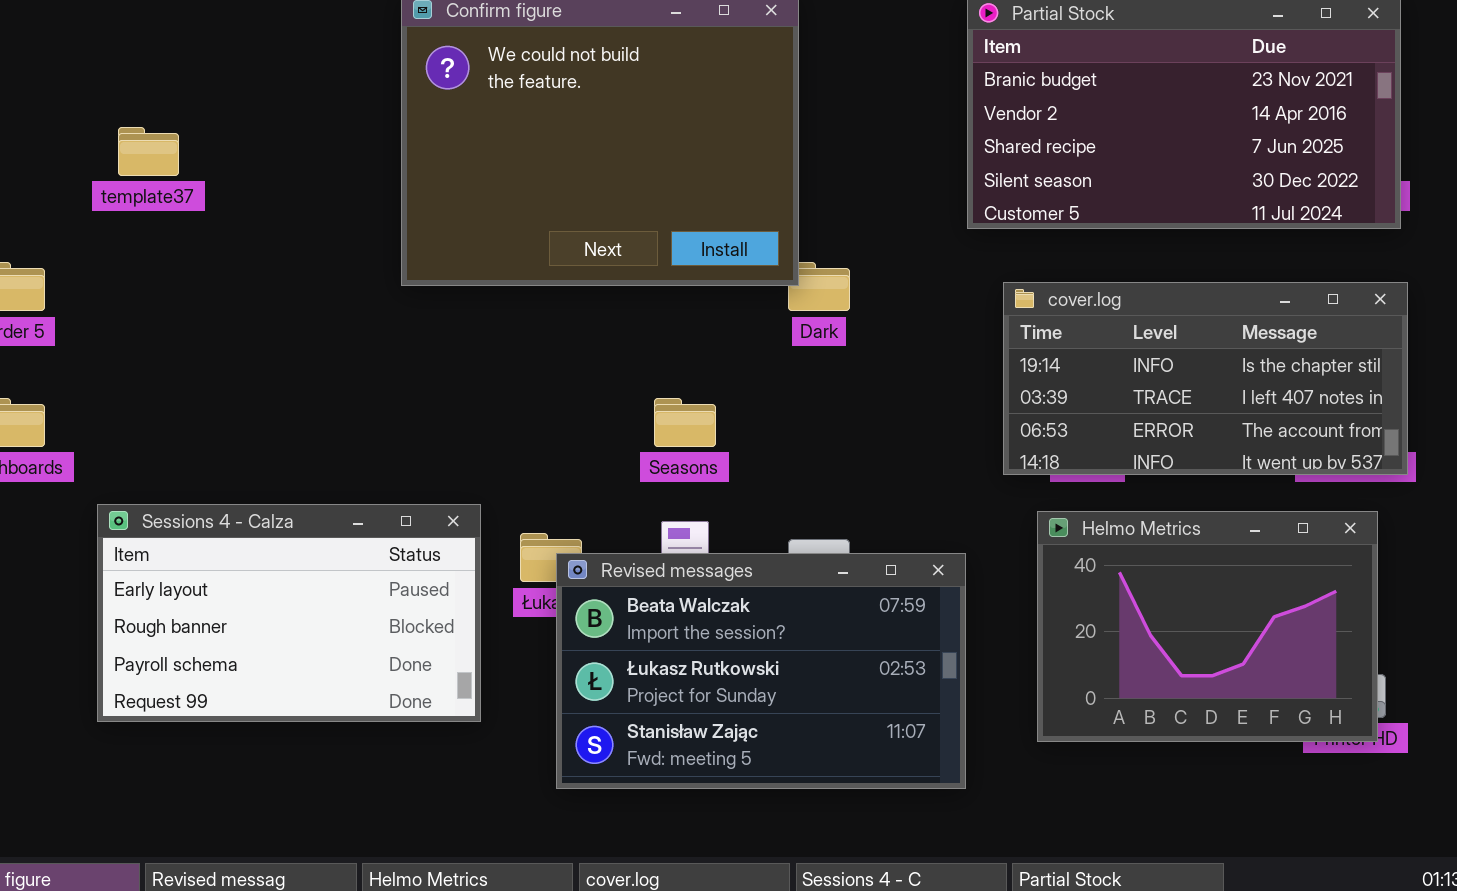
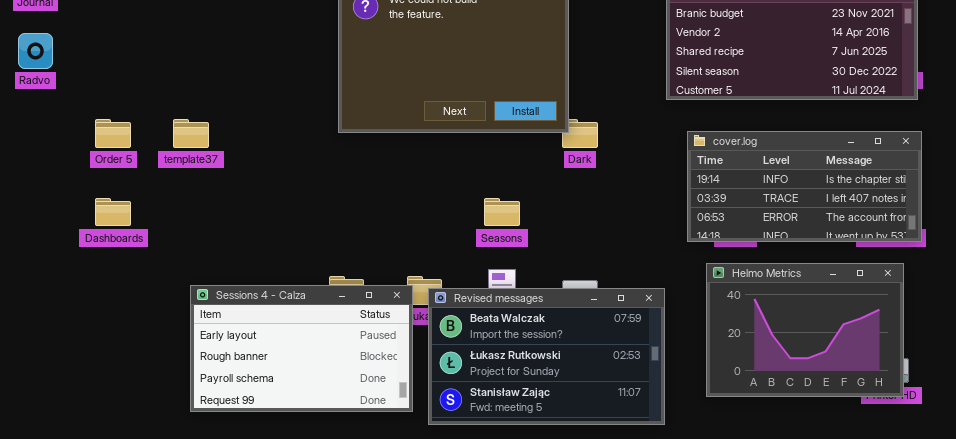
template37: [118,127,179,176] -> [173,119,209,148], moved
Sessions 4 - Calza: [97,504,481,722] -> [190,285,413,412], moved

